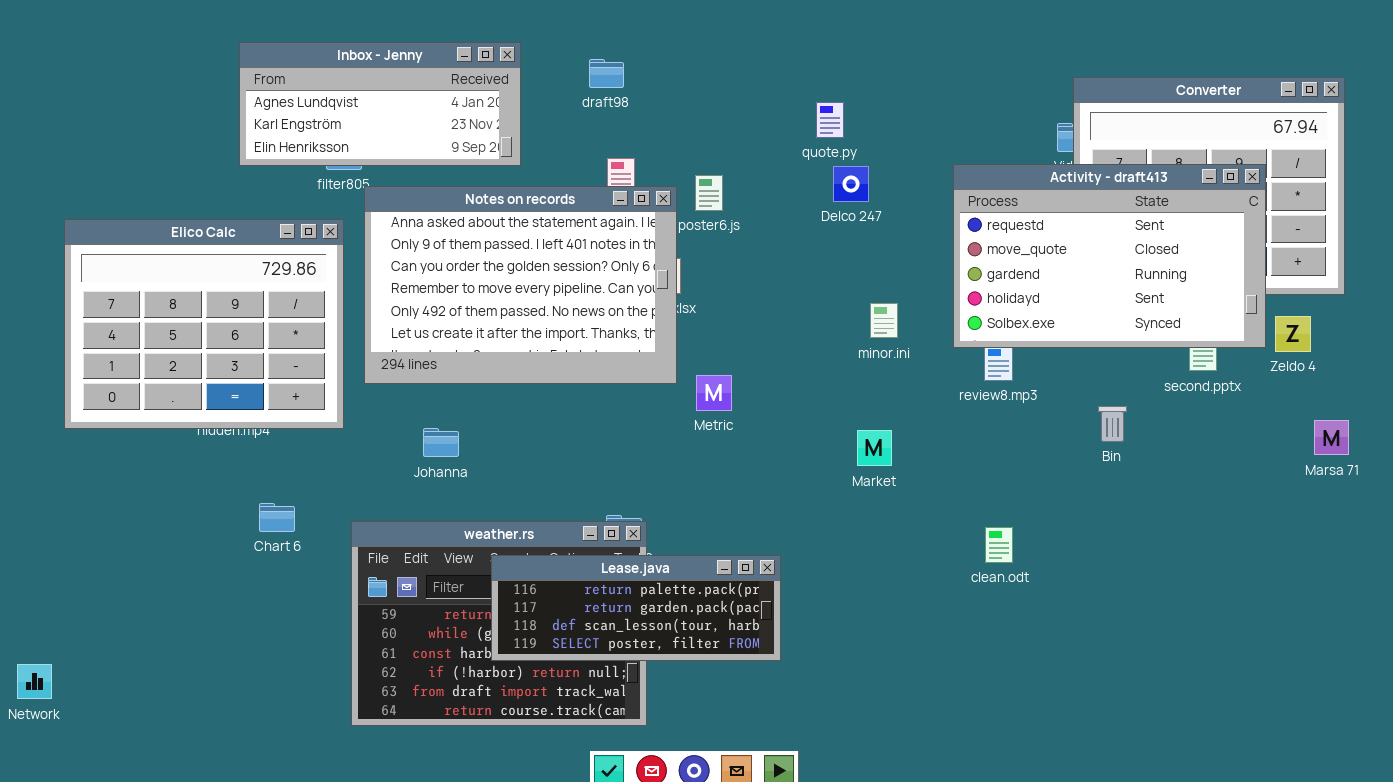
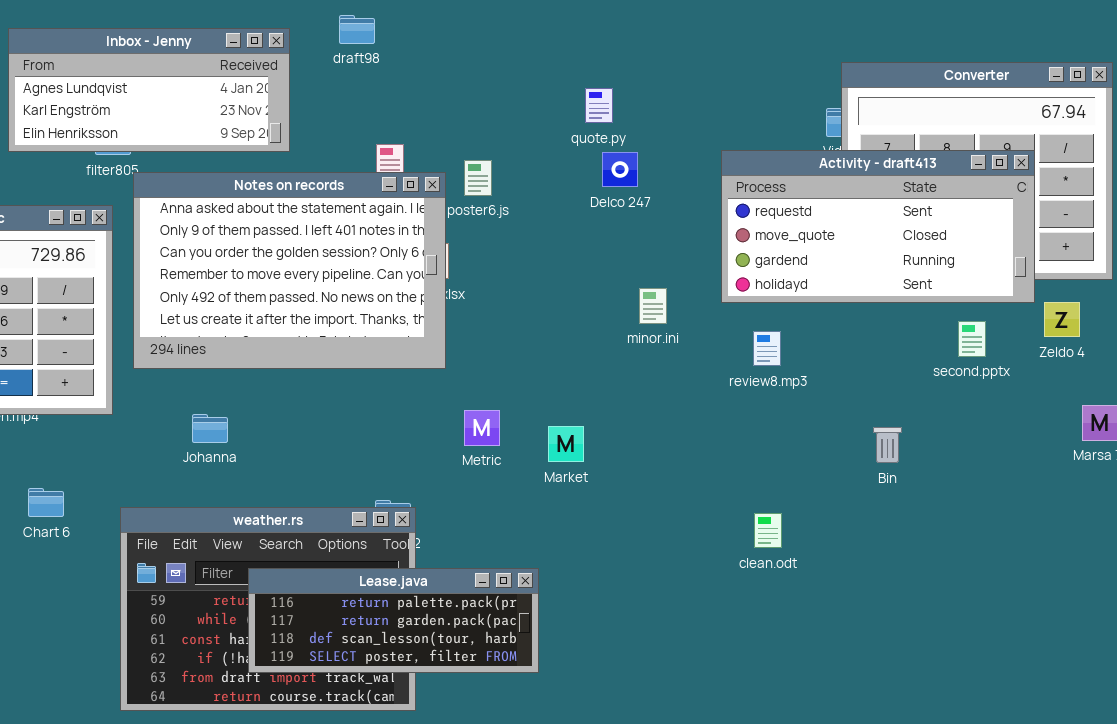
draft98: [589,59,624,88] -> [339,15,375,44], moved
Activity - draft413: [953,164,1266,348] -> [721,150,1035,303], resized
Metric: [696,375,732,411] -> [464,410,500,446], moved
Bin: [1098,406,1127,442] -> [873,427,902,463], moved
Market: [857,430,892,466] -> [548,426,584,462], moved
Lease.java: [491,555,781,661] -> [248,568,539,673], moved

